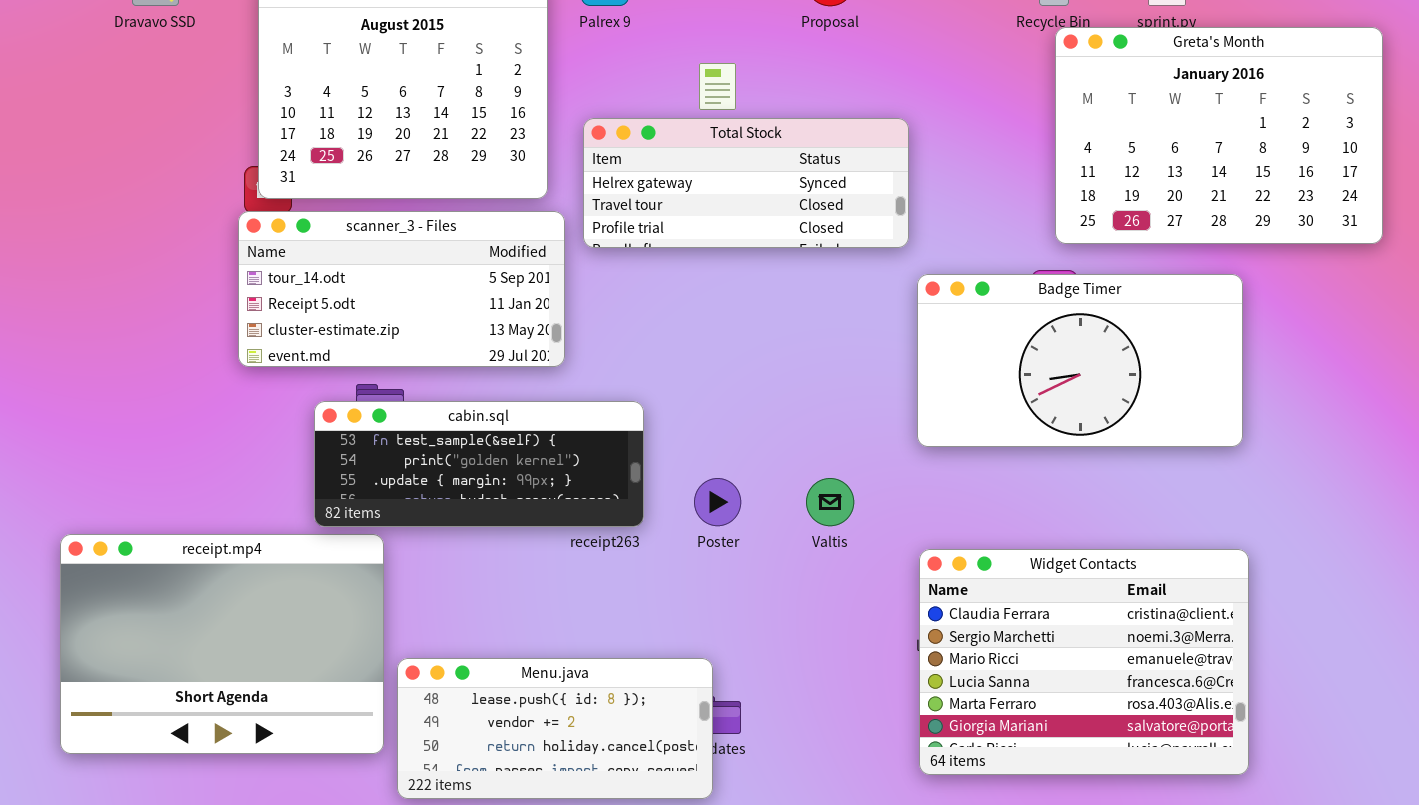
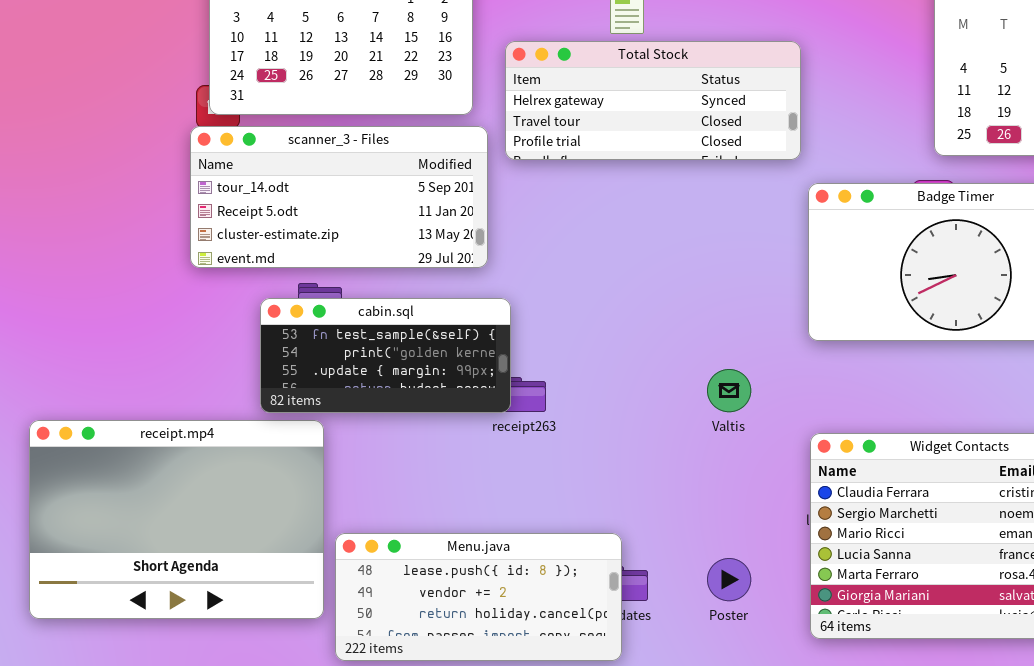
cabin.sql: [314,401,644,527] -> [260,298,511,413], resized
Poster: [694,478,741,526] -> [707,558,751,601], moved

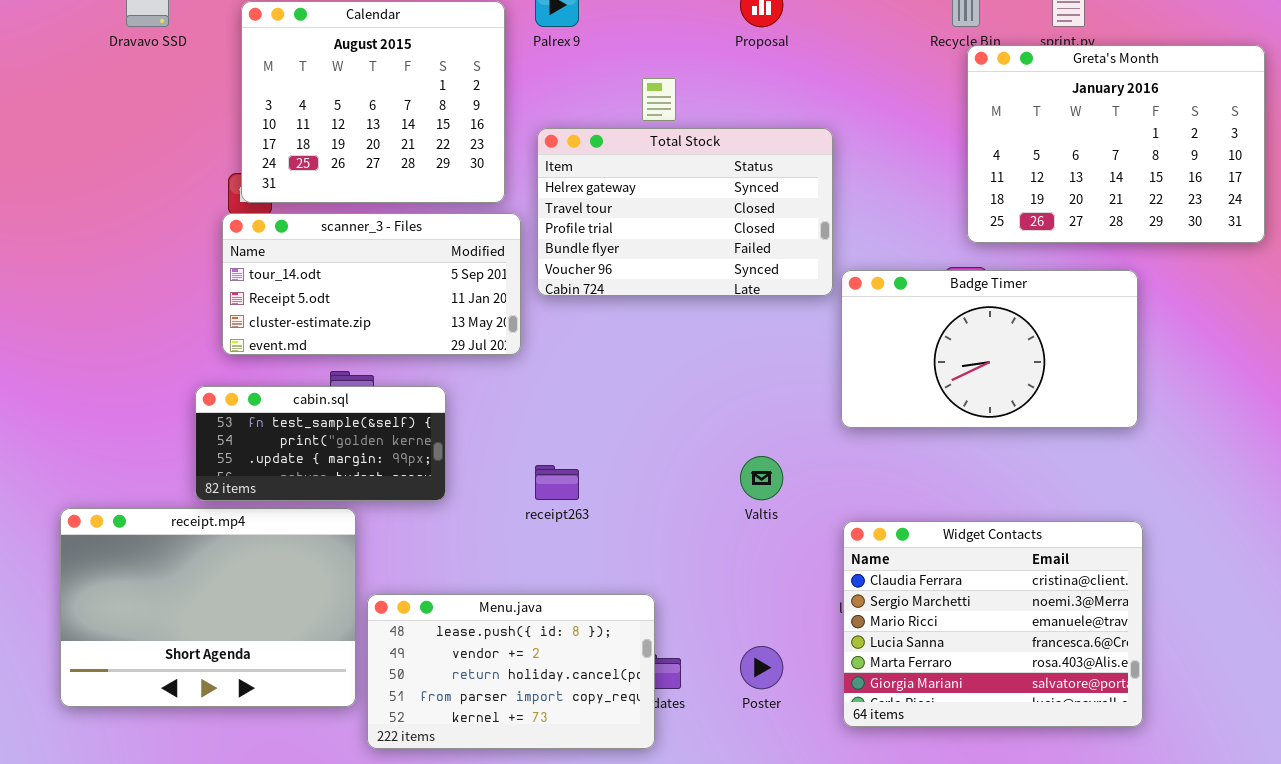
Total Stock: [505,41,801,160] -> [537,128,833,296], resized
cabin.sql: [260,298,511,413] -> [195,386,446,501], moved
Menu.java: [335,533,622,661] -> [367,594,655,749], resized

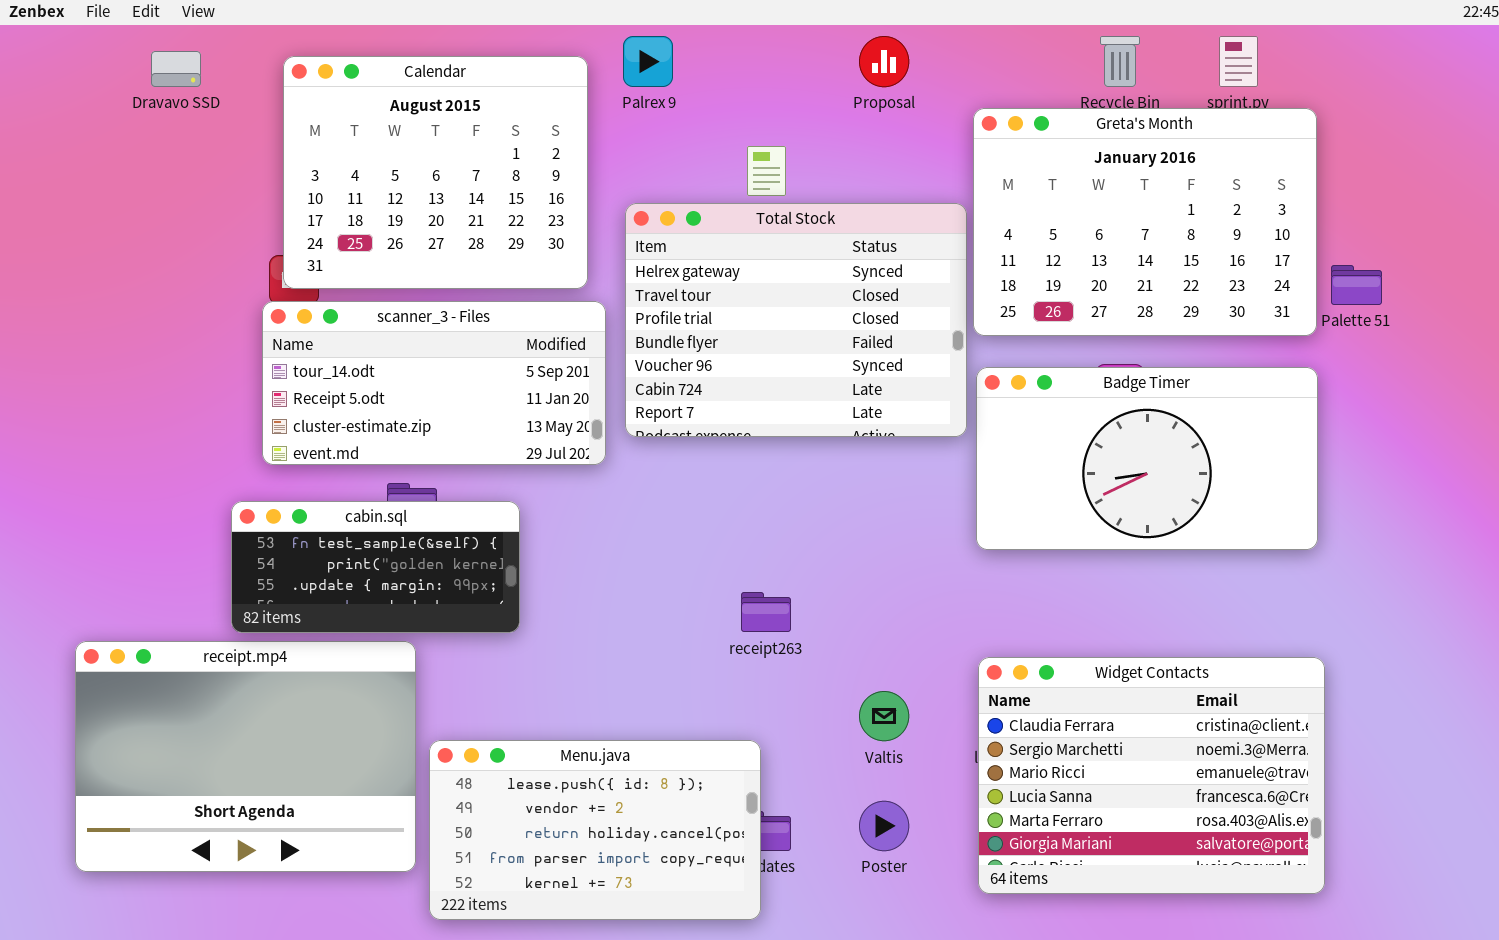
Greta's Month: [967,45,1265,243] -> [973,108,1317,336], moved
Total Stock: [537,128,833,296] -> [625,203,967,437], resized
Valtis: [740,456,783,500] -> [859,691,909,741], moved
receipt263: [535,465,579,500] -> [741,592,791,632], moved

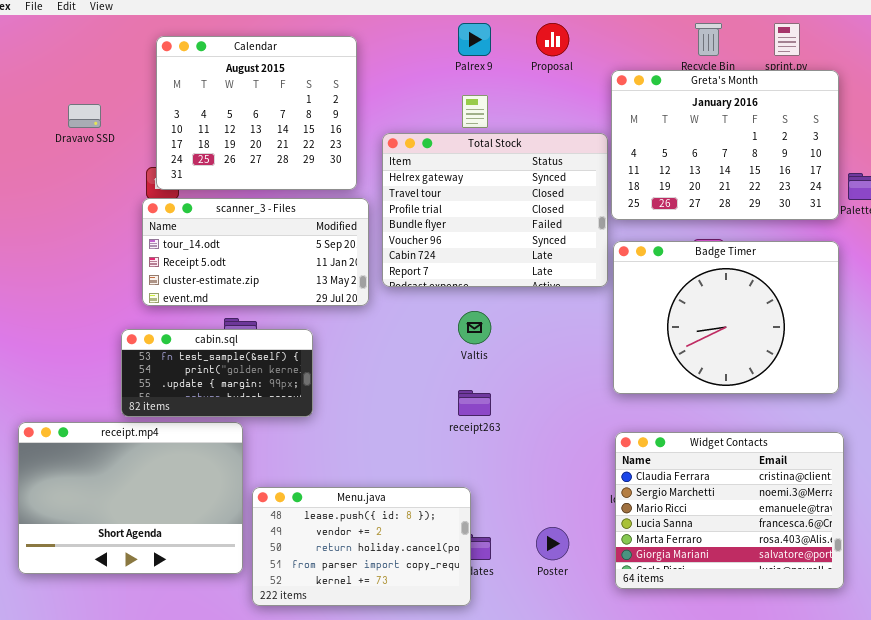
Palrex 9: [623,36,673,87] -> [458,23,491,56], moved
Dravavo SSD: [151,51,201,87] -> [68,104,101,128], moved
Badge Timer: [976,367,1318,550] -> [613,241,839,394], resized
Valtis: [859,691,909,741] -> [458,311,491,344], moved

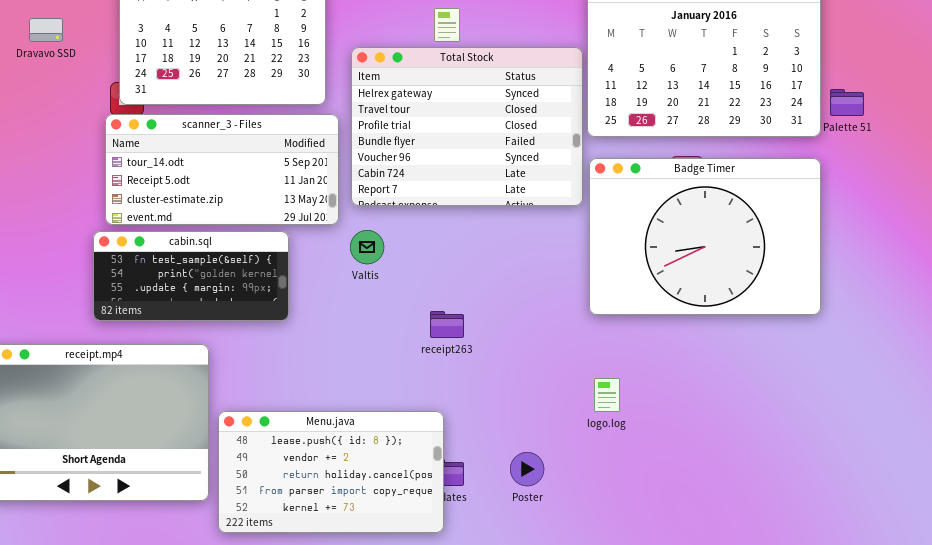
Valtis: [458,311,491,344] -> [350,230,384,264], moved
cabin.sql: [121,329,313,417] -> [93,231,289,321], moved
Widget Contacts: [615,432,844,589] -> none, closed

